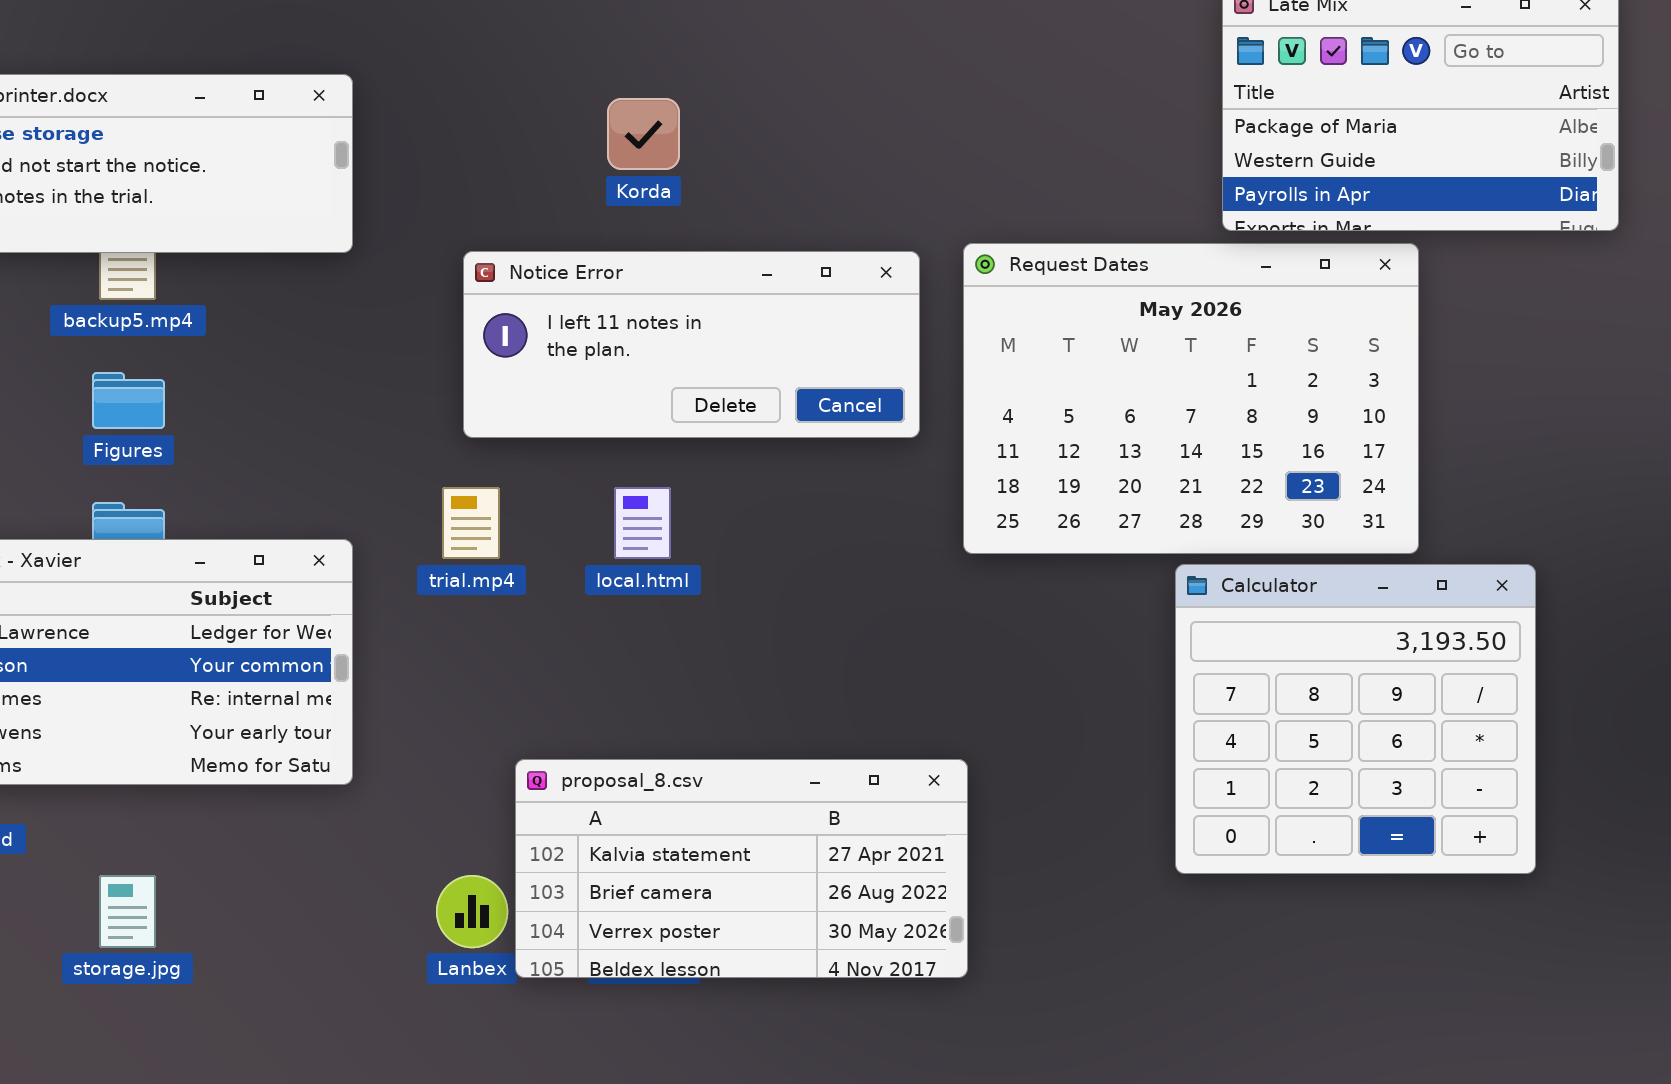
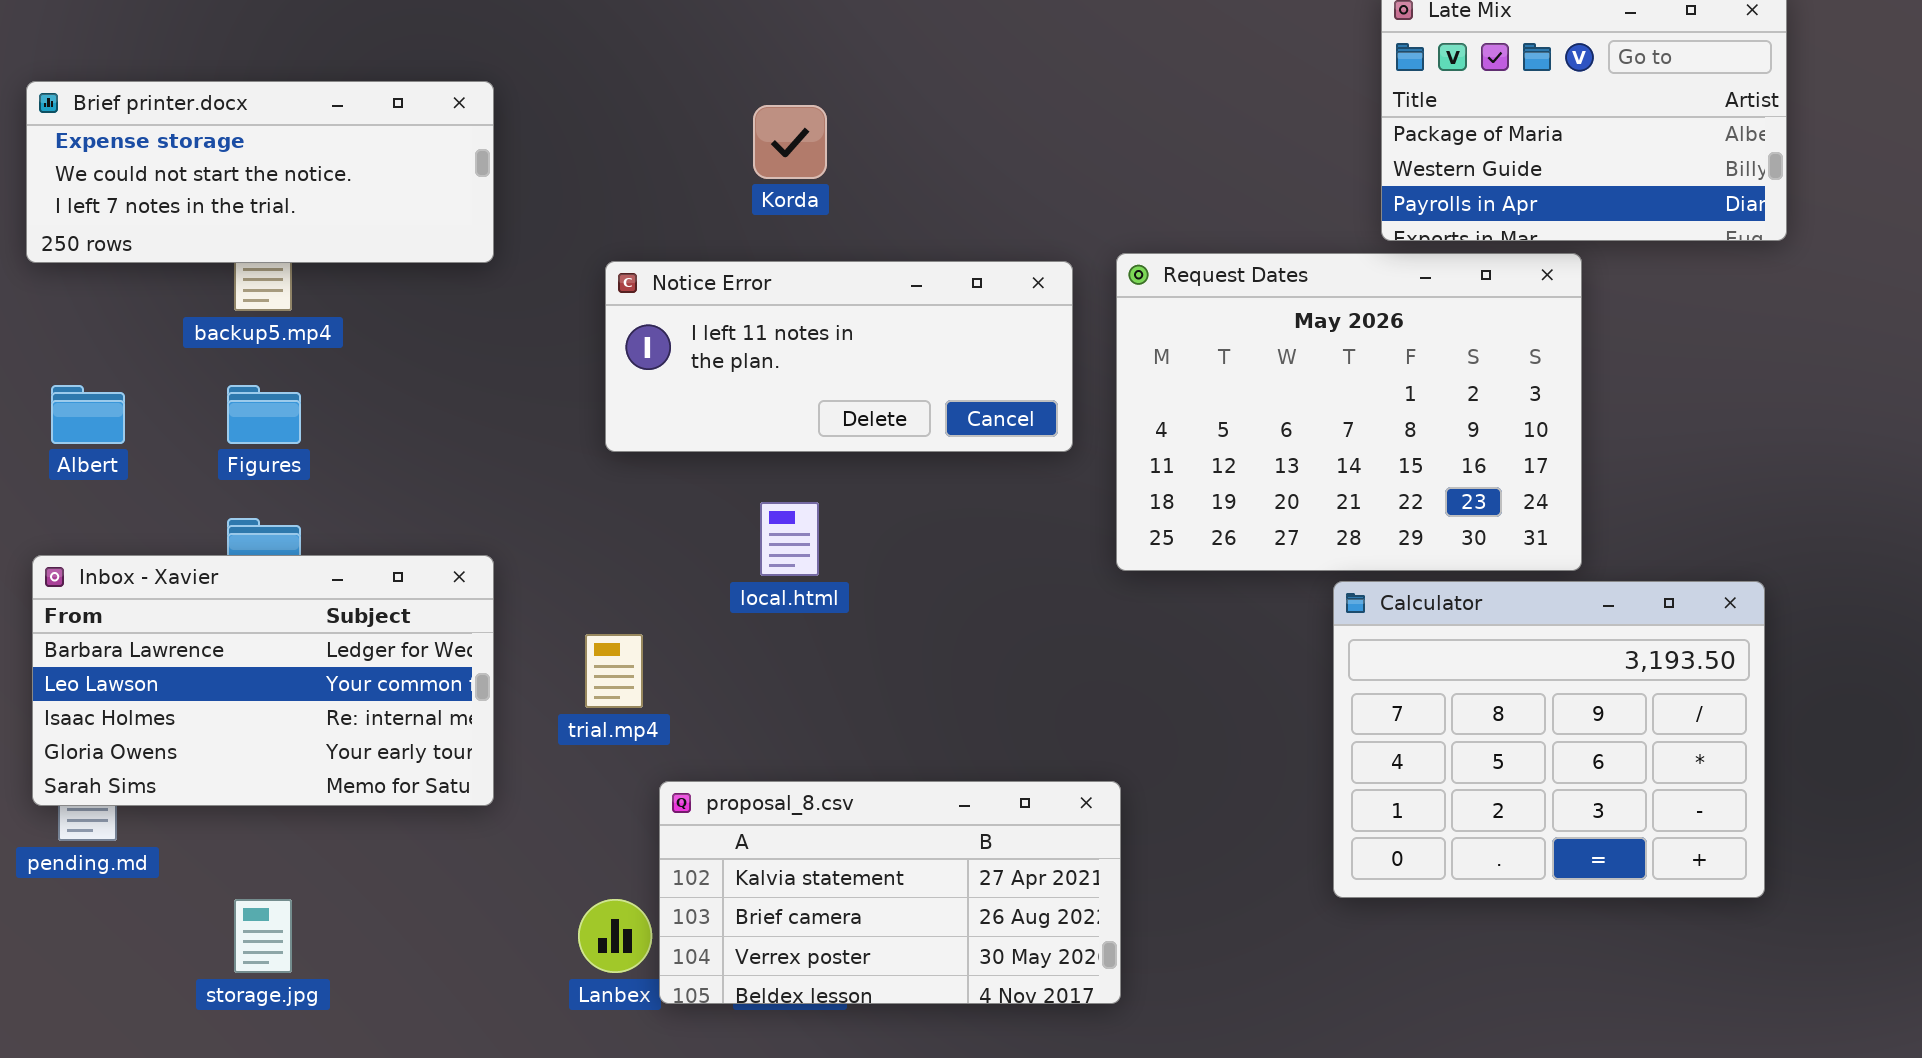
trial.mp4: [442,487,500,559] -> [585,634,643,708], moved
Calculator: [1175,564,1536,874] -> [1333,581,1765,898], resized

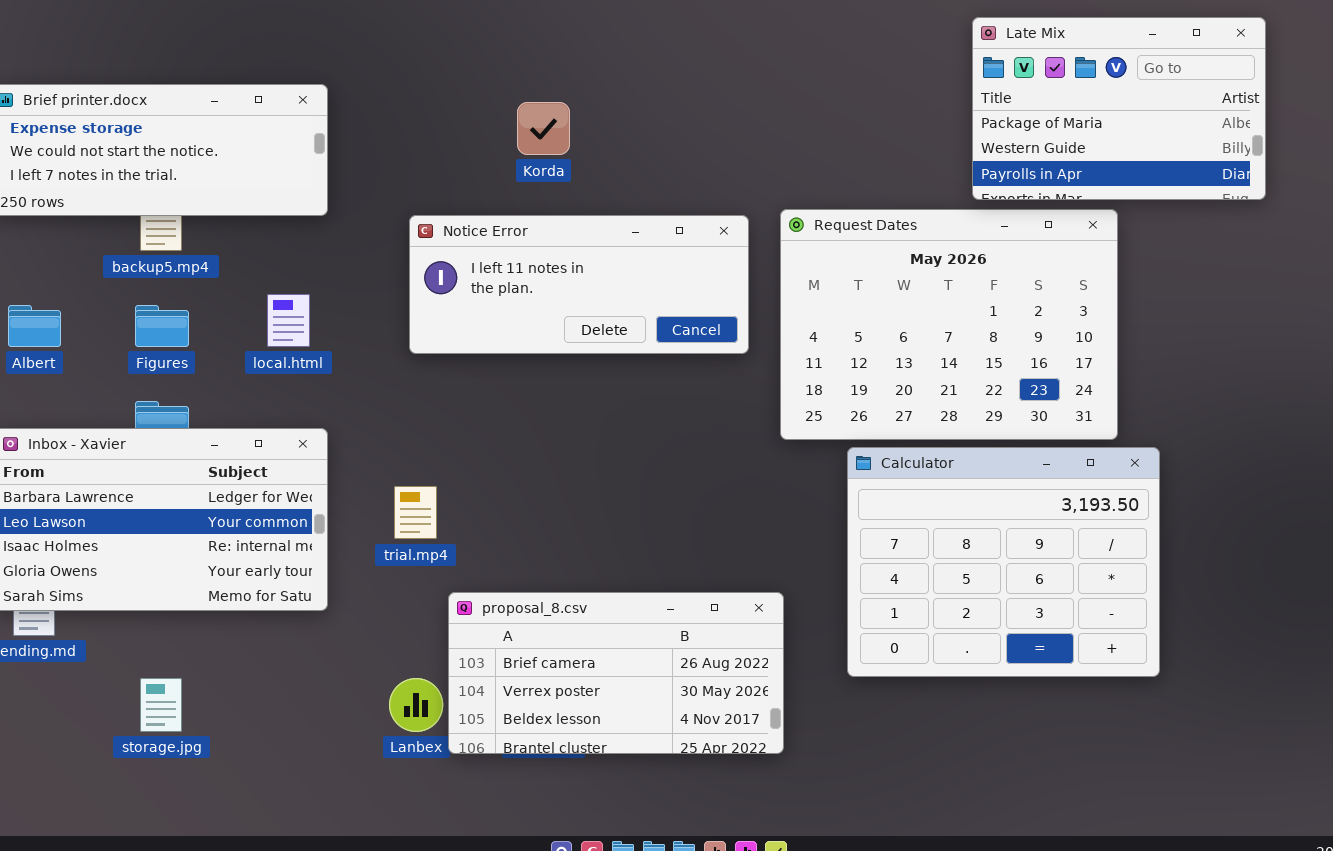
local.html: [760,502,819,576] -> [267,294,310,347], moved
Calculator: [1333,581,1765,898] -> [847,447,1160,677], moved
proposal_8.csv: [659,781,1121,1004] -> [448,592,784,754], scrolled down 1 row

